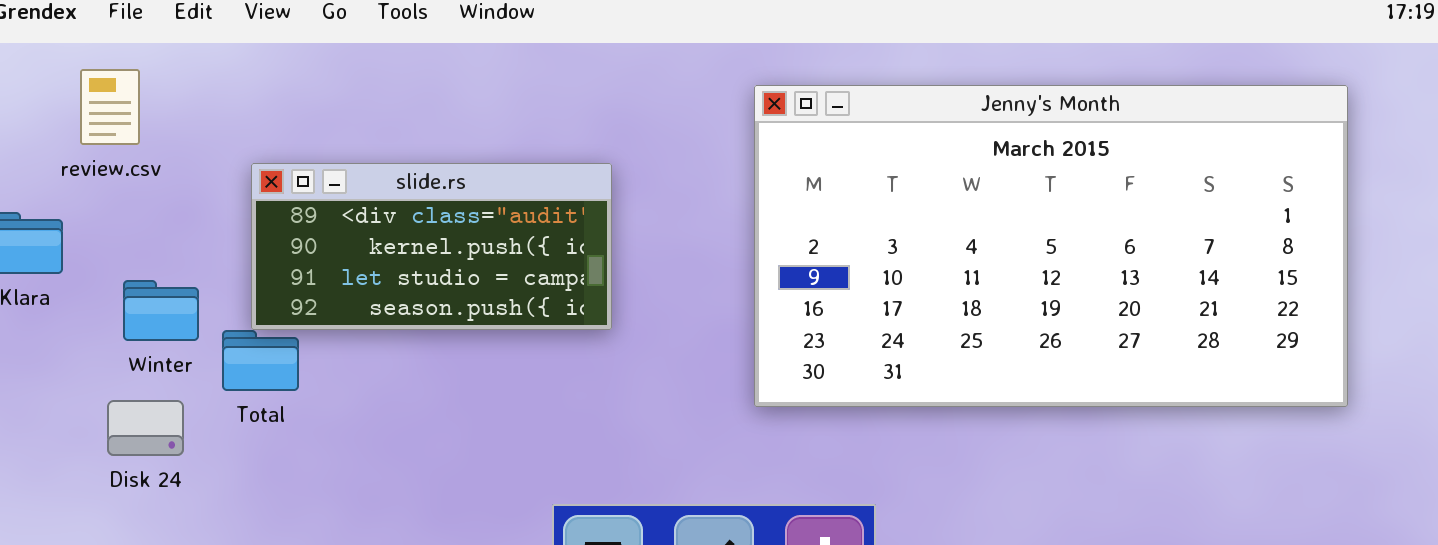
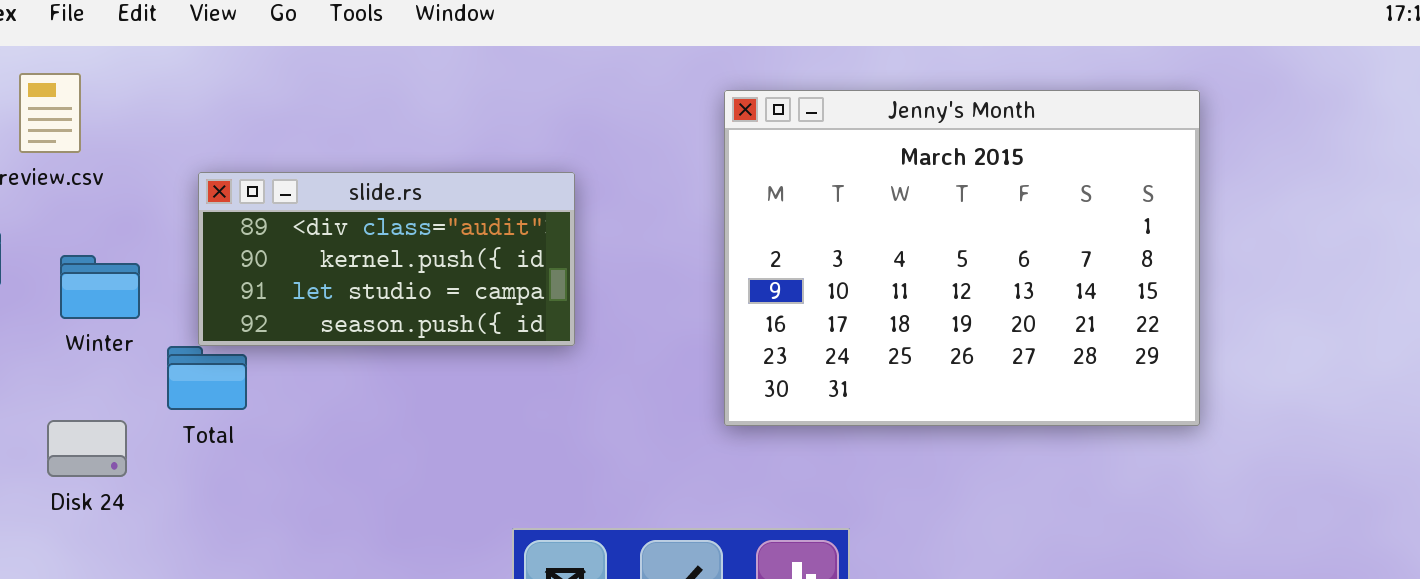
Jenny's Month: [754,85,1348,407] -> [724,90,1200,426], resized
Winter: [123,280,199,341] -> [60,255,140,319], moved

